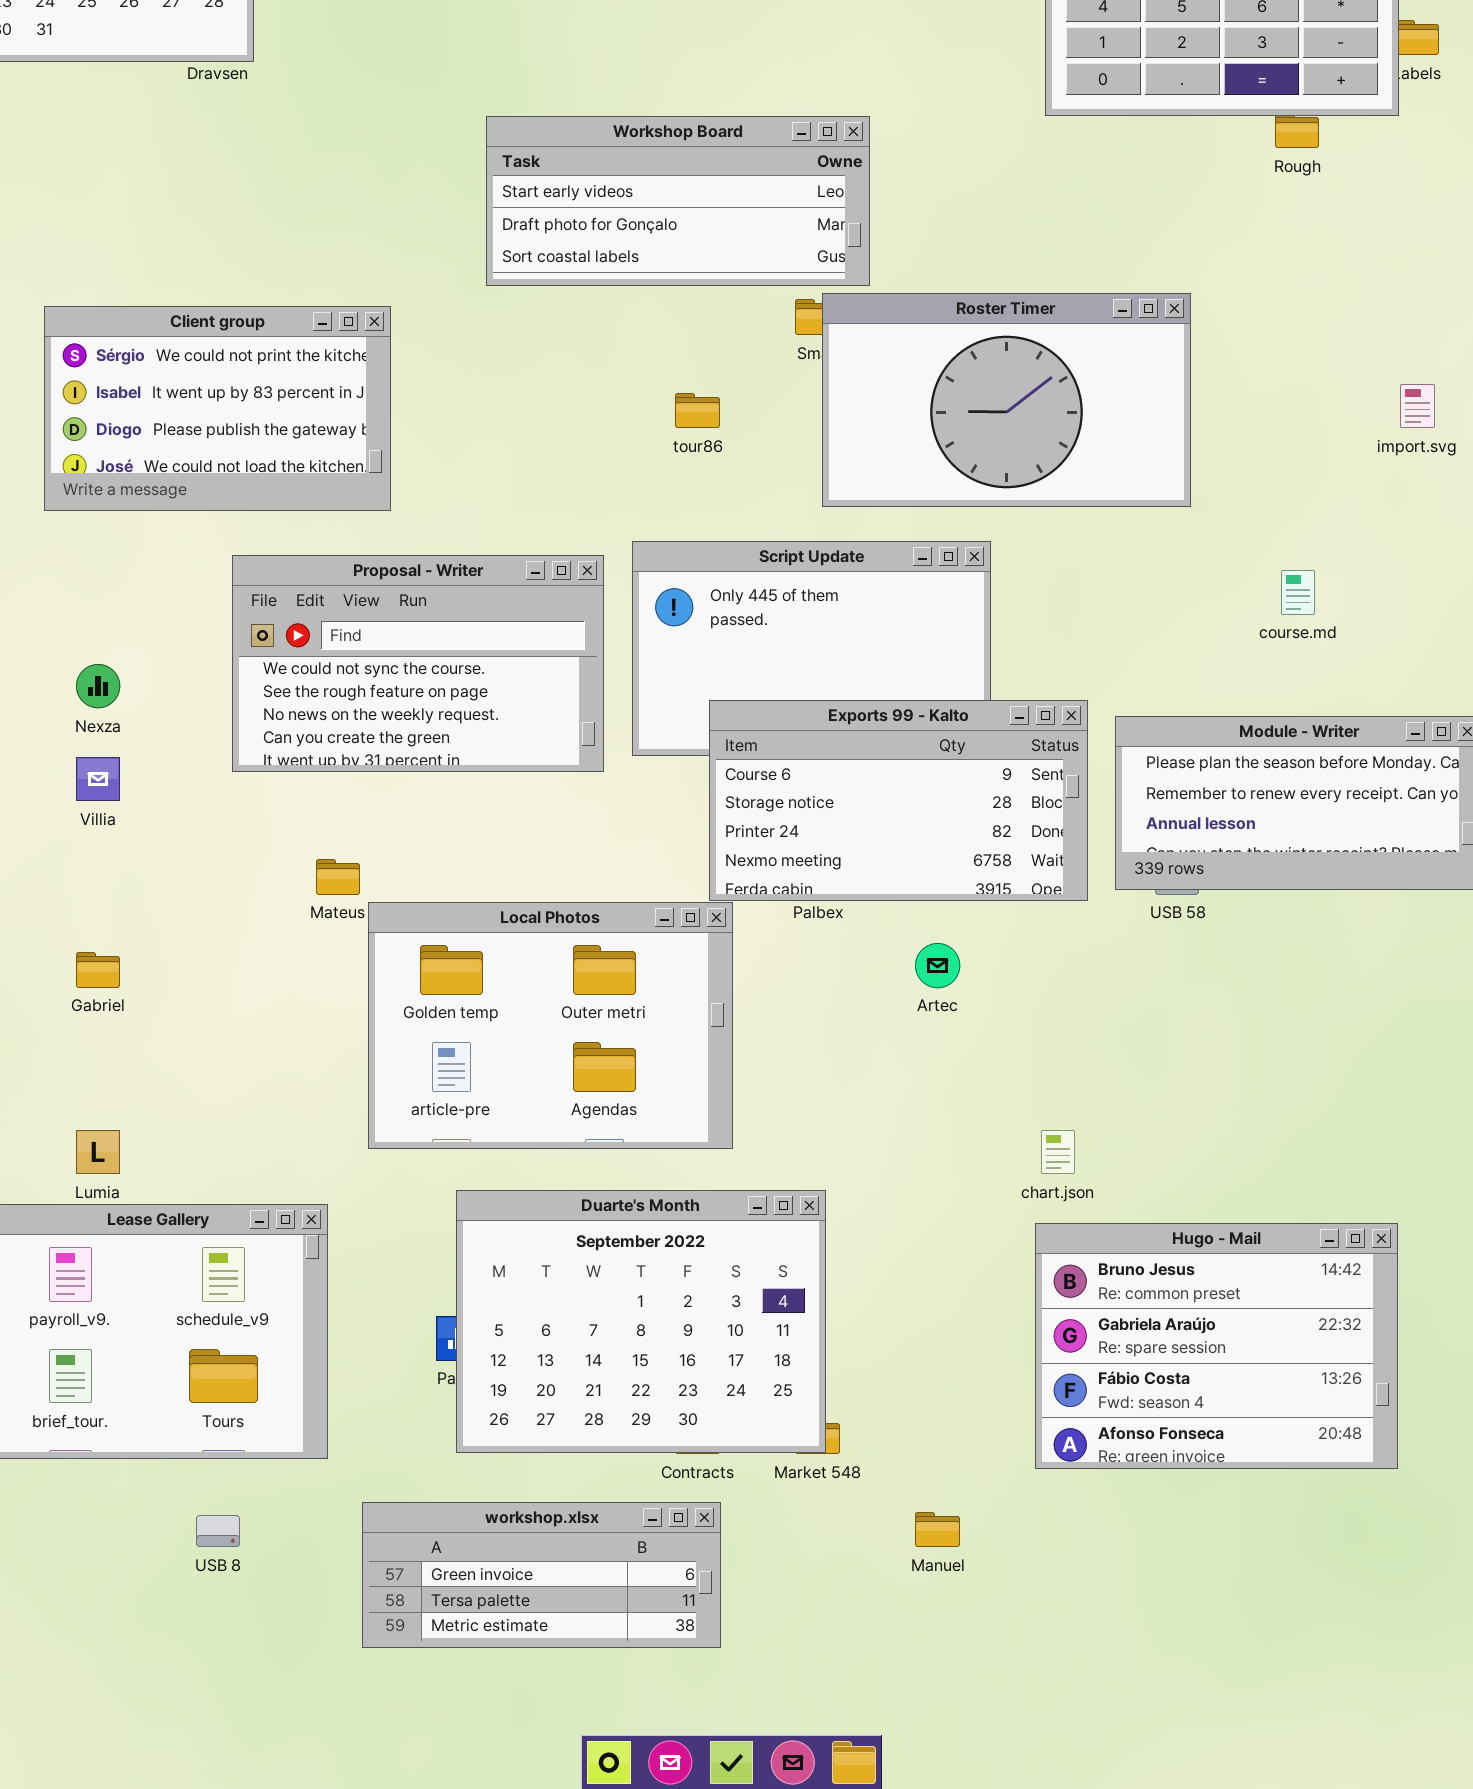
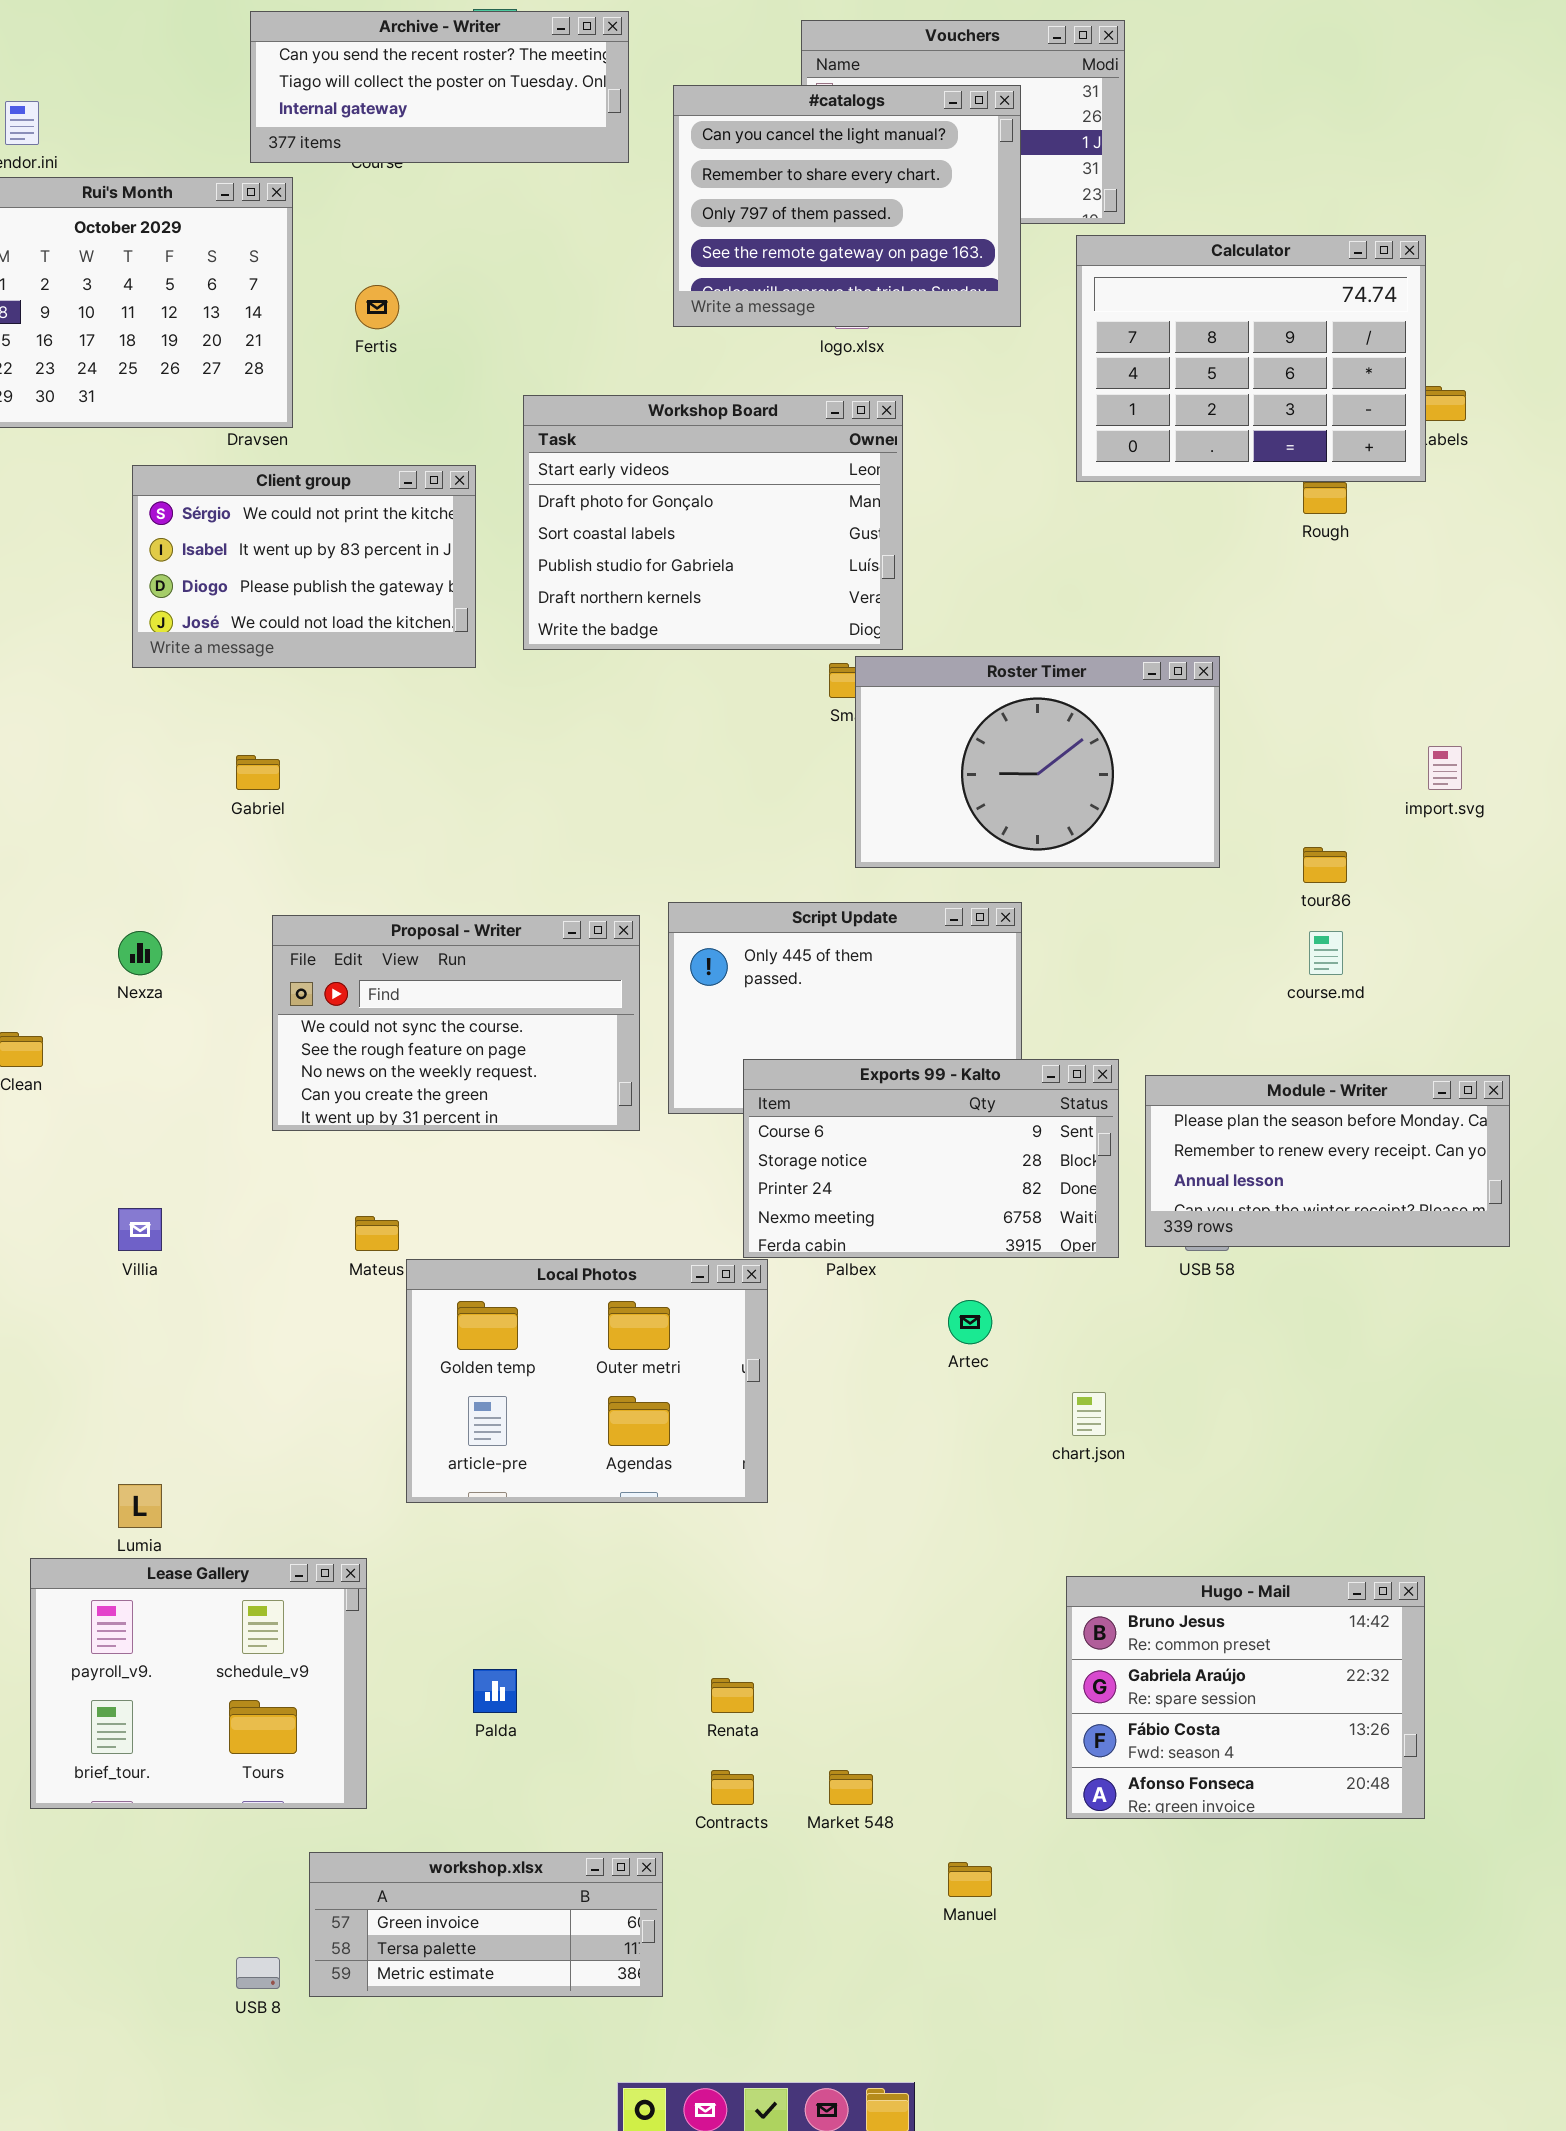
Workshop Board: [486,116,870,286] -> [523,395,903,650], resized
Client group: [44,306,391,511] -> [132,465,476,668], moved
tour86: [675,393,720,428] -> [1303,847,1347,883], moved
Nexza: [76,664,120,708] -> [118,931,162,975], moved
Villia: [76,757,120,801] -> [118,1208,162,1251], moved
Gabriel: [76,952,120,988] -> [236,755,280,790], moved
chart.json: [1041,1130,1075,1174] -> [1072,1392,1106,1436], moved
Duarte's Month: [456,1190,826,1453] -> none, closed
workshop.xlsx: [362,1502,721,1648] -> [309,1852,663,1997], moved
USB 8: [196,1515,240,1547] -> [236,1957,280,1989], moved

